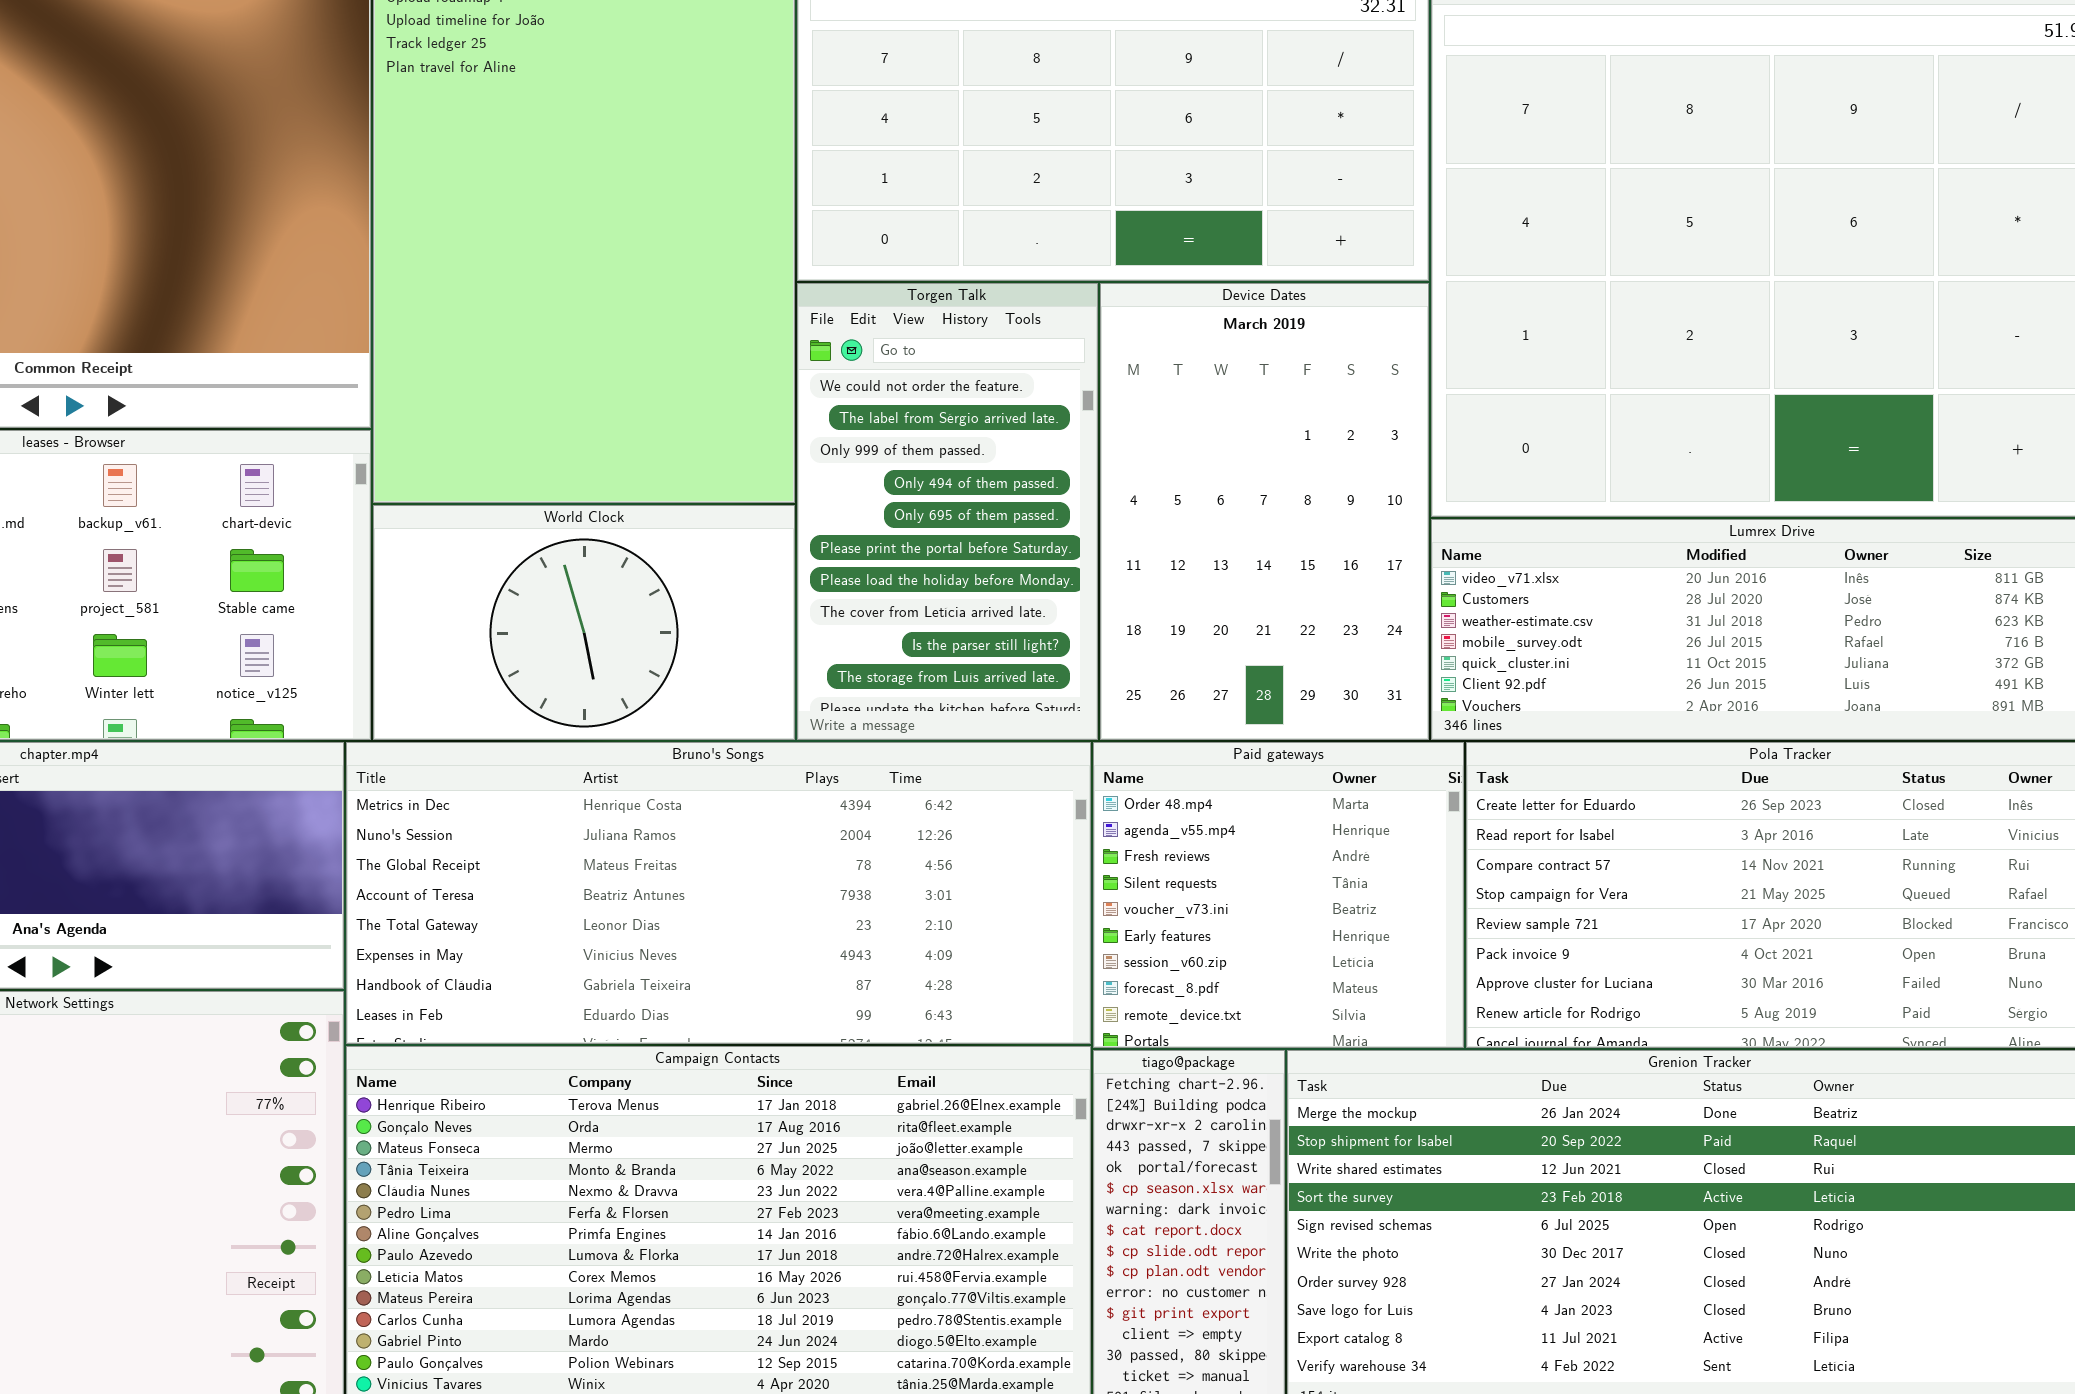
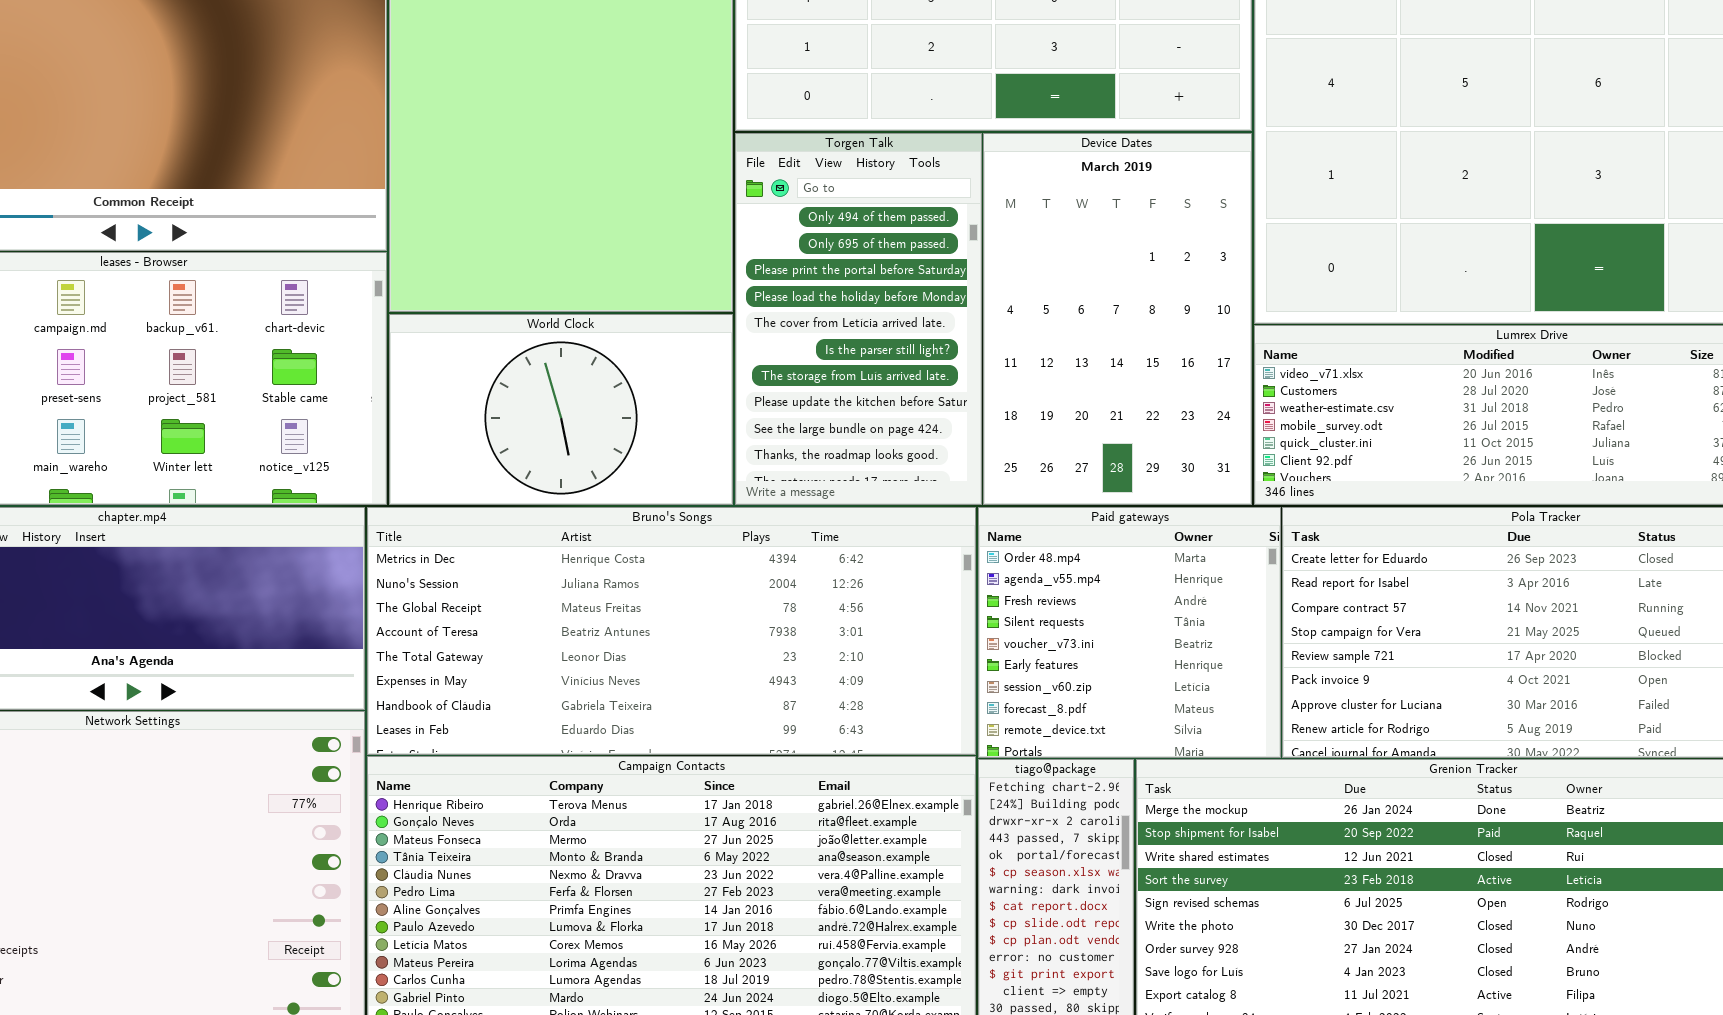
Torgen Talk: [797,283,1098,740] -> [735,133,982,505], scrolled down 3 rows

